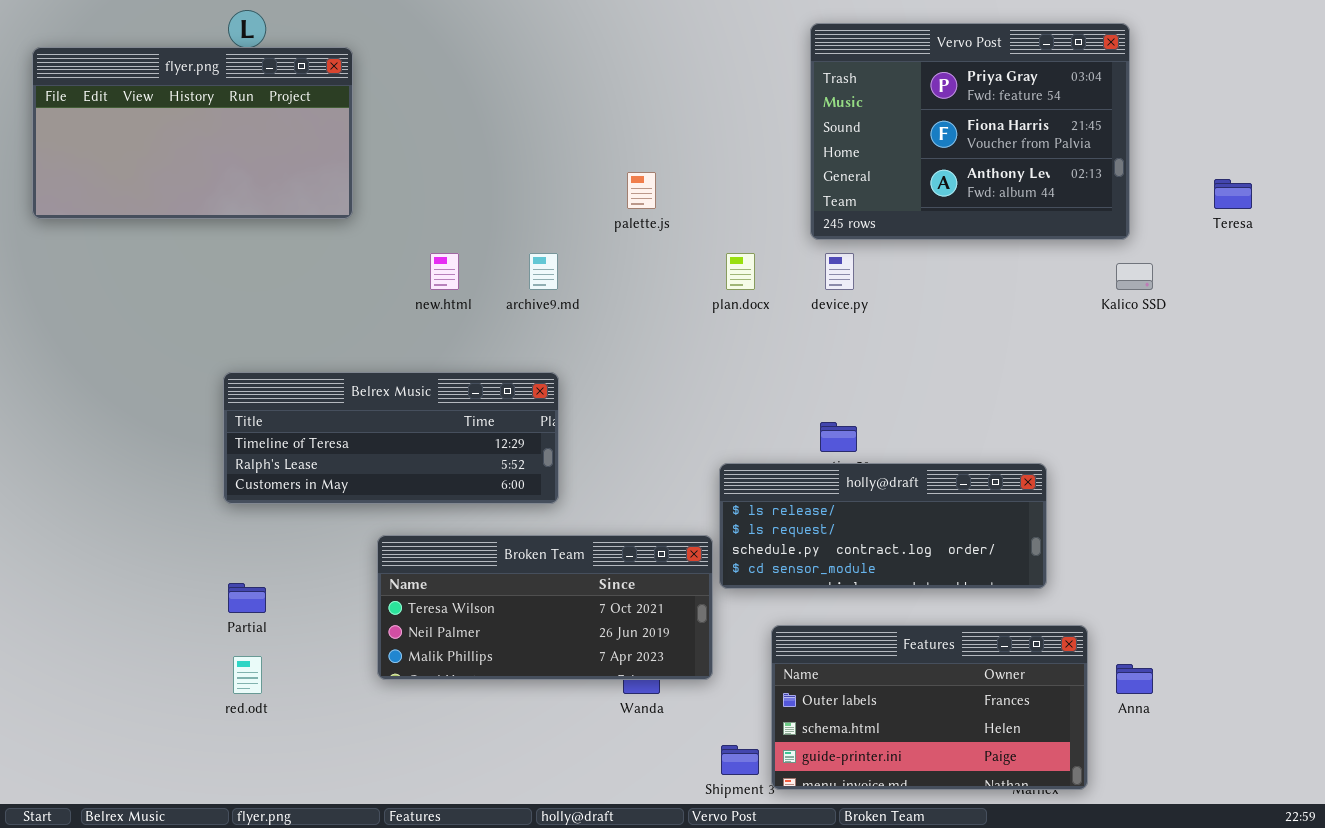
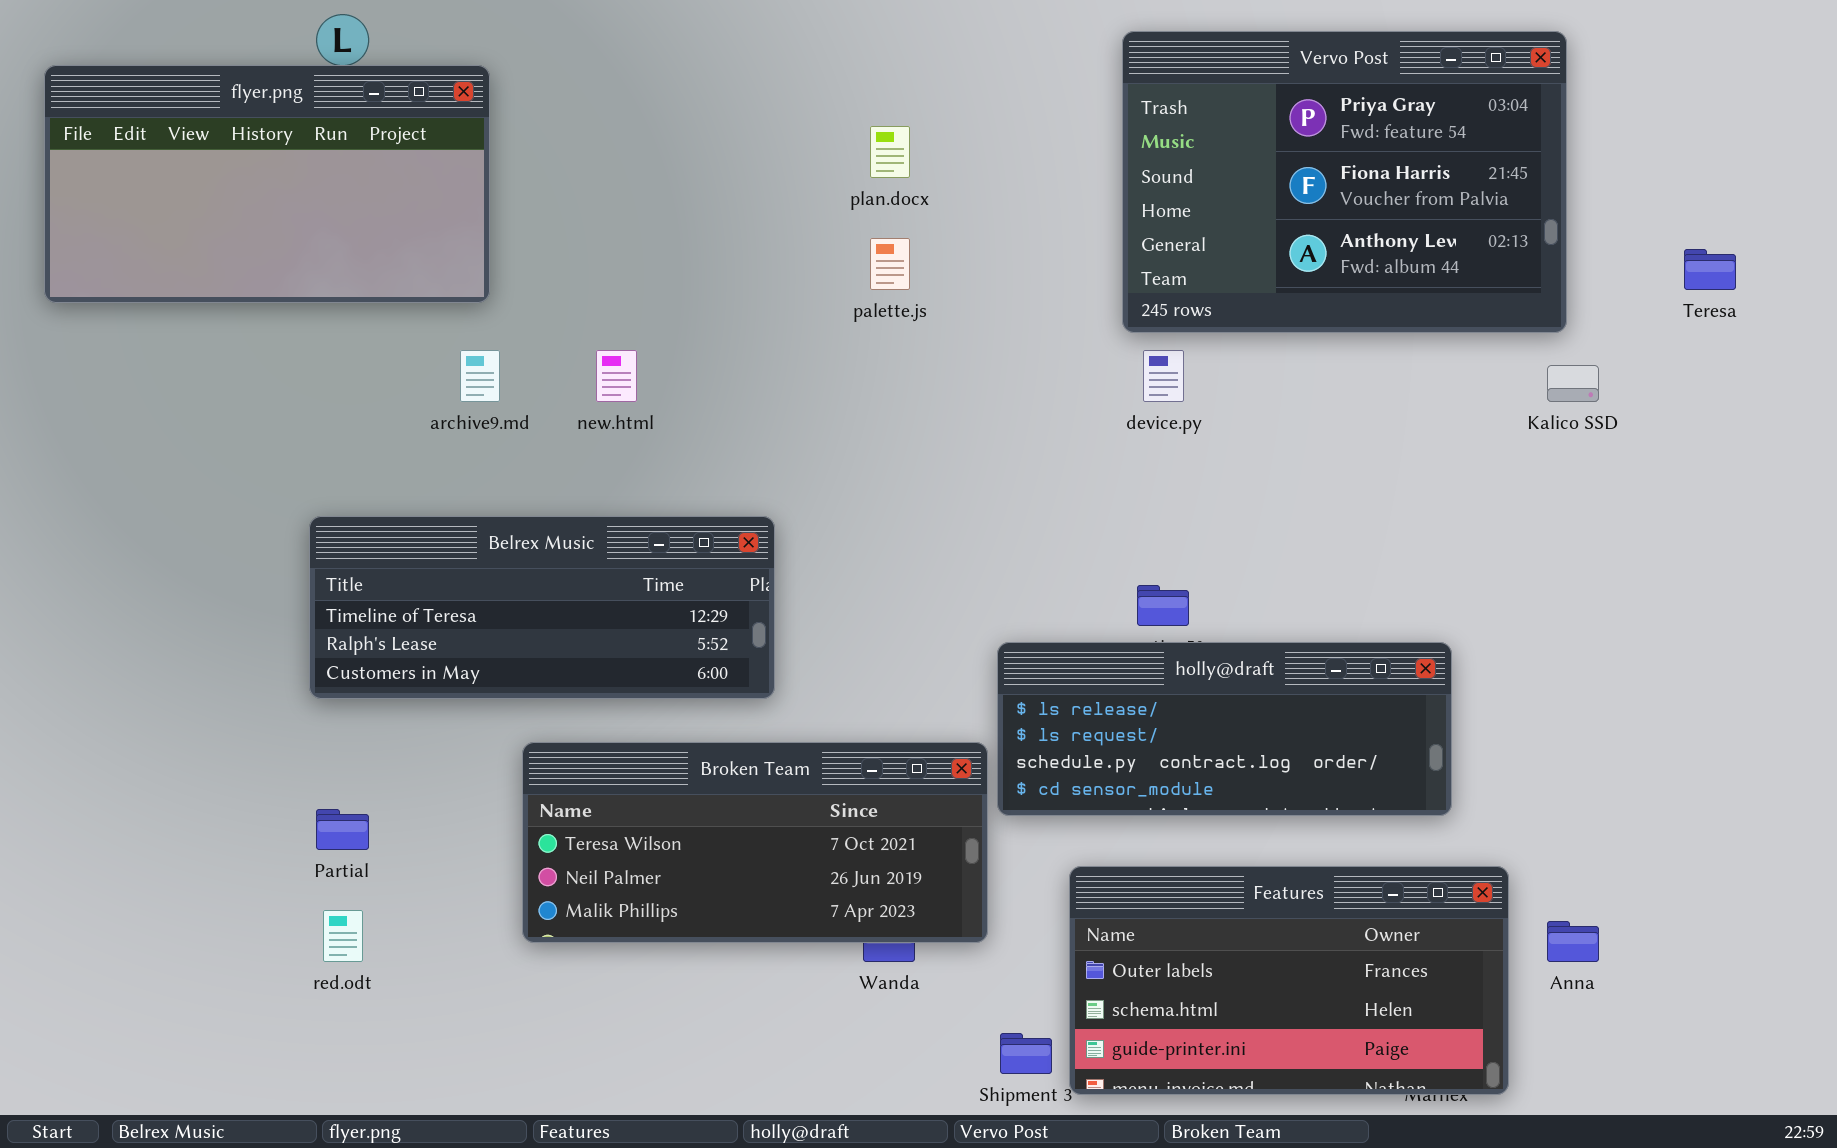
archive9.md: [529,253,558,290] -> [460,350,500,402], moved
plan.docx: [726,253,755,290] -> [870,126,910,178], moved

